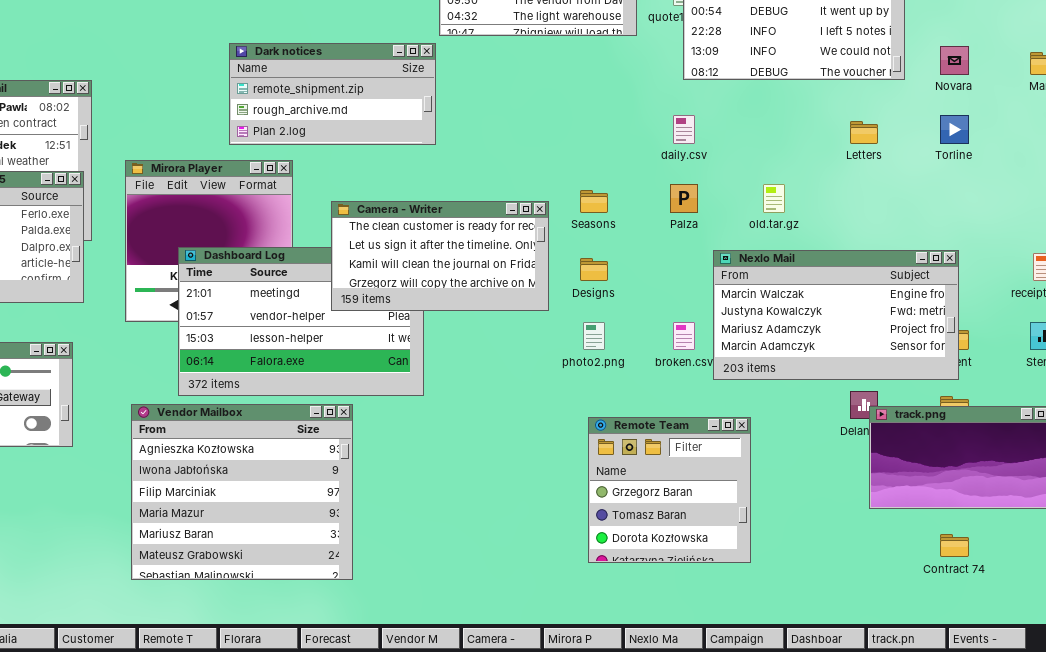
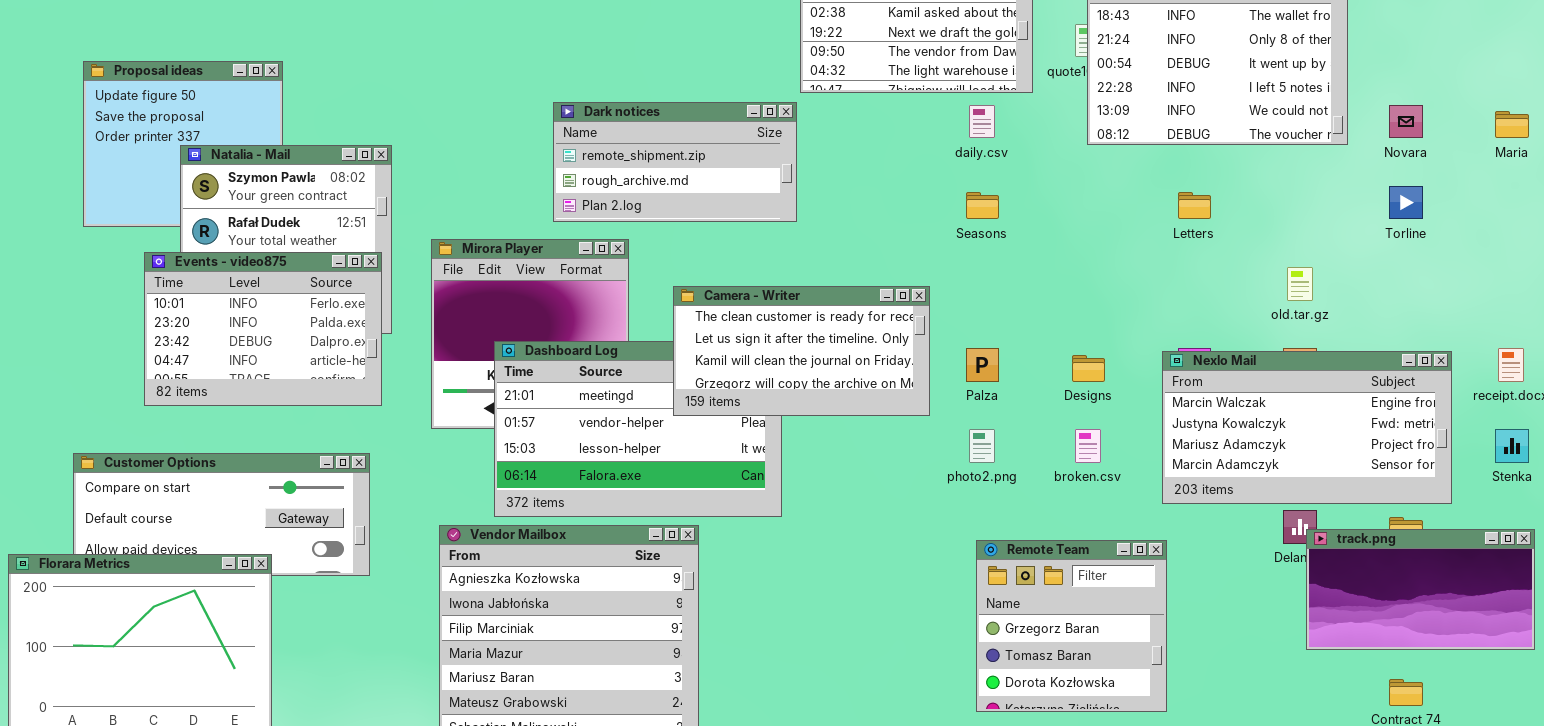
daily.csv: [673,115,695,144] -> [969,105,995,138], moved
Letters: [850,121,878,144] -> [1178,192,1211,219], moved
Palza: [670,184,698,213] -> [966,348,999,382], moved
old.tar.gz: [763,184,785,213] -> [1287,267,1313,301], moved
Seasons: [580,190,608,213] -> [966,192,999,219], moved
Nexlo Mail: [713,250,959,380] -> [1162,351,1452,504], moved
Designs: [580,258,608,281] -> [1072,355,1105,382], moved

